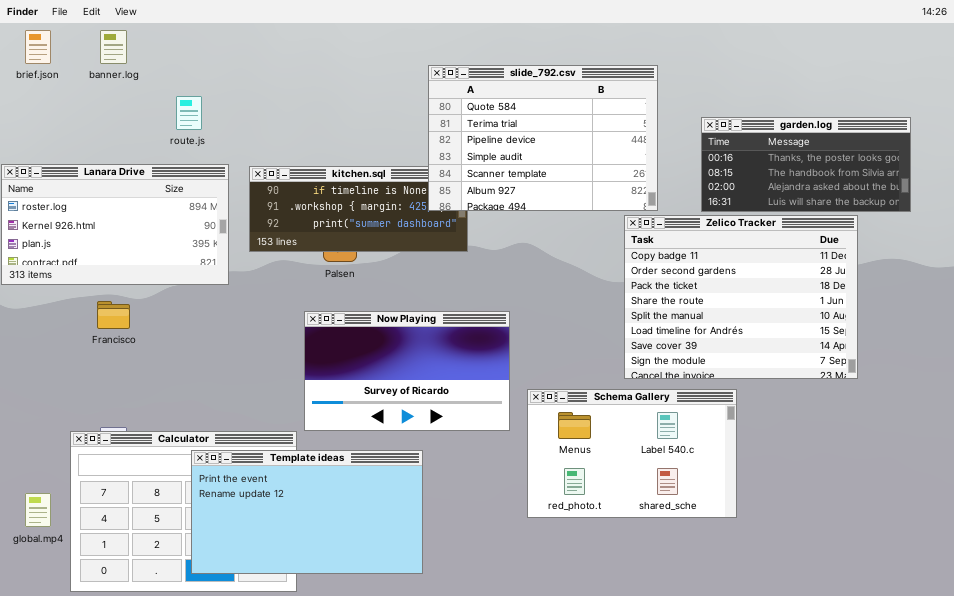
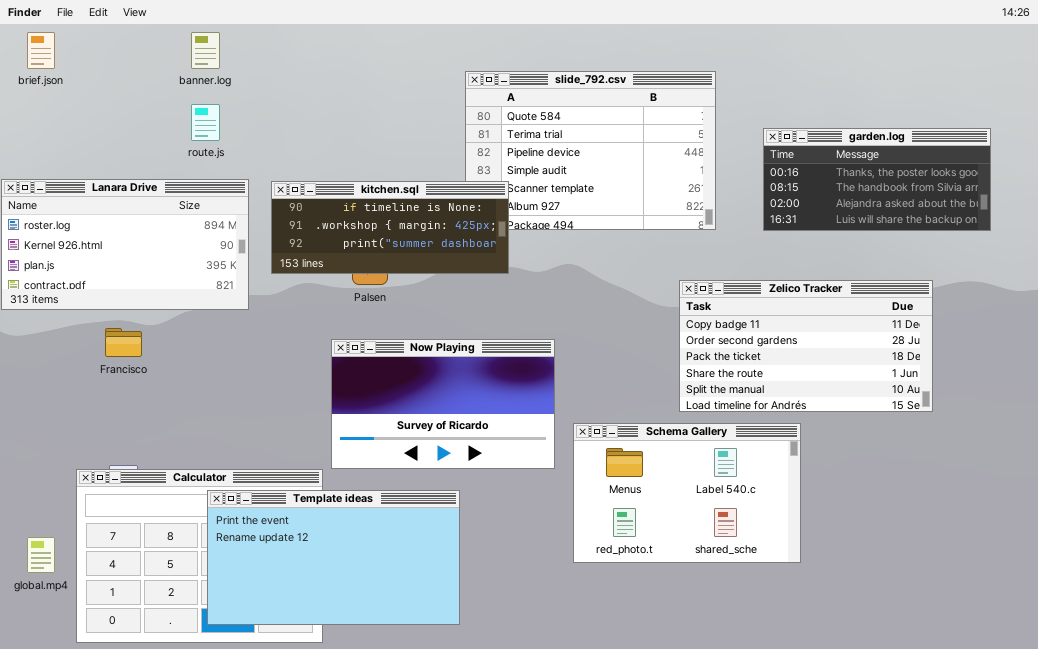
banner.log: [100,30,127,64] -> [191,32,220,69], moved
kitchen.sql: [249,166,468,252] -> [271,181,509,274], raised
Zelico Tracker: [624,215,858,379] -> [679,280,933,412], resized

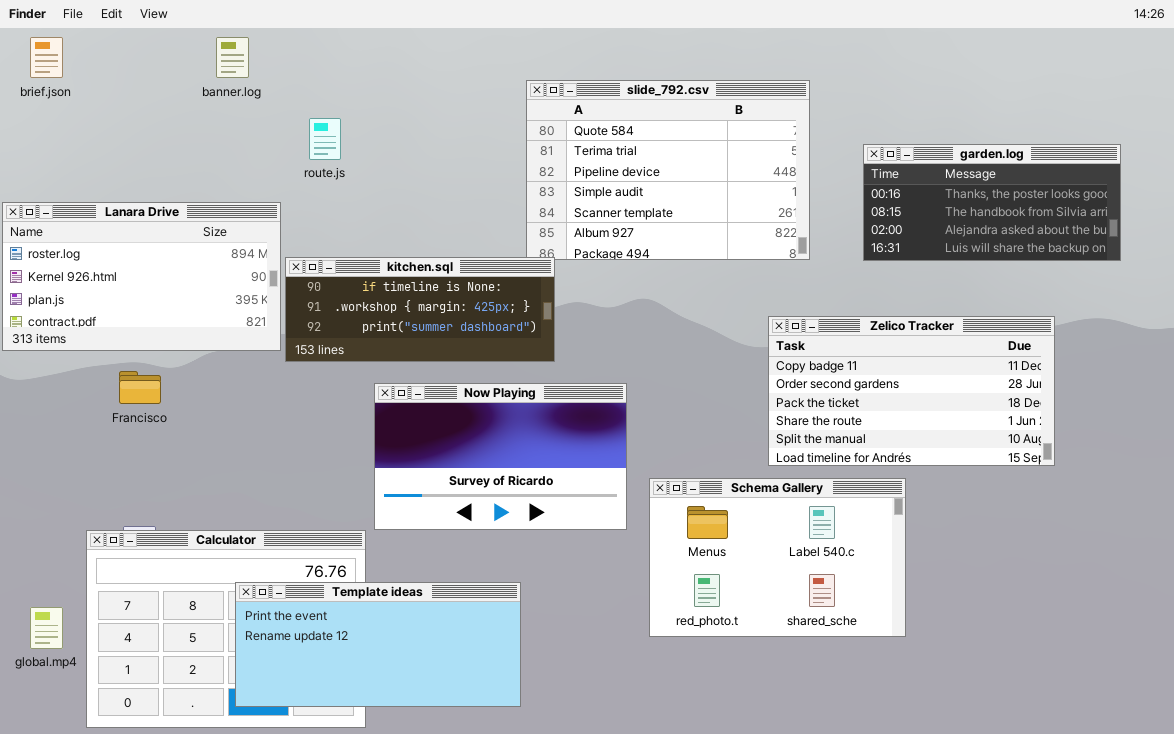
route.js: [191,104,220,141] -> [309,118,341,160], moved
kitchen.sql: [271,181,509,274] -> [285,257,555,362], moved
Template ideas: [207,490,460,625] -> [235,582,521,707], resized

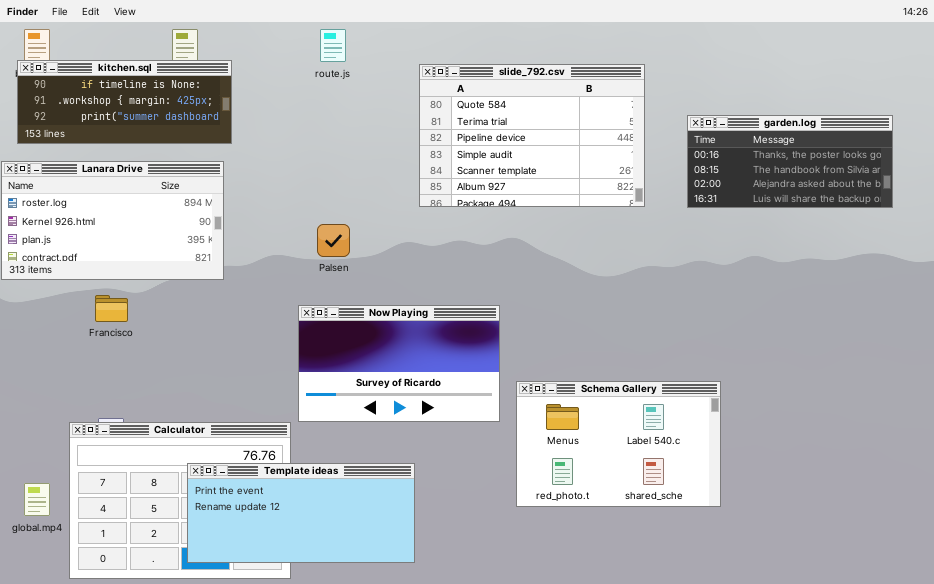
route.js: [309,118,341,160] -> [320,29,346,62], moved
kitchen.sql: [285,257,555,362] -> [17,60,232,144], moved
Zelico Tracker: [768,316,1055,466] -> none, closed

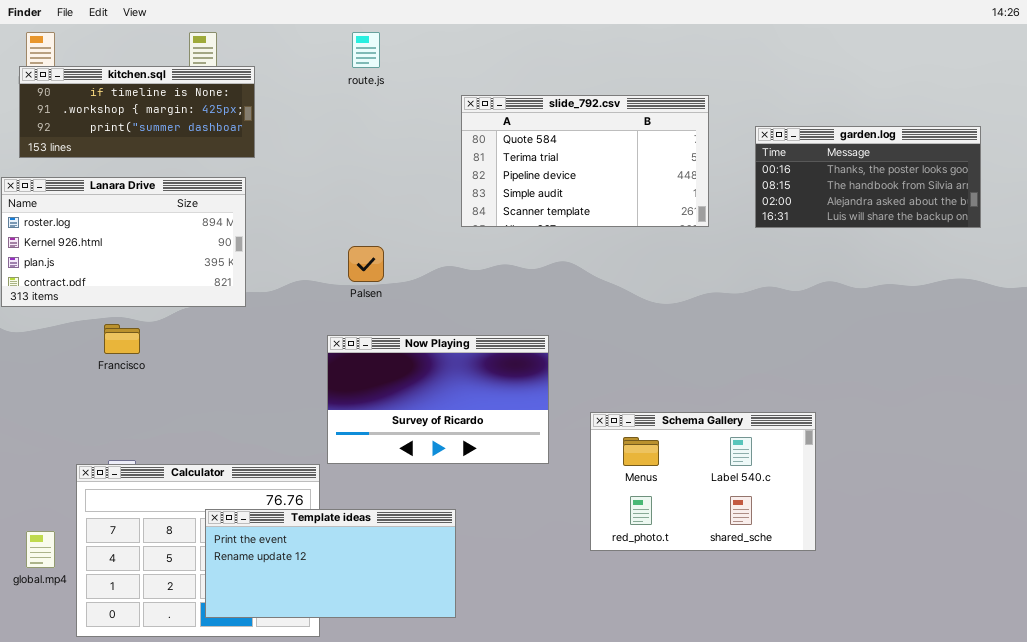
slide_792.csv: [419,64,645,207] -> [461,95,709,227], resized
Schema Gallery: [516,381,721,507] -> [590,412,816,551], moved

